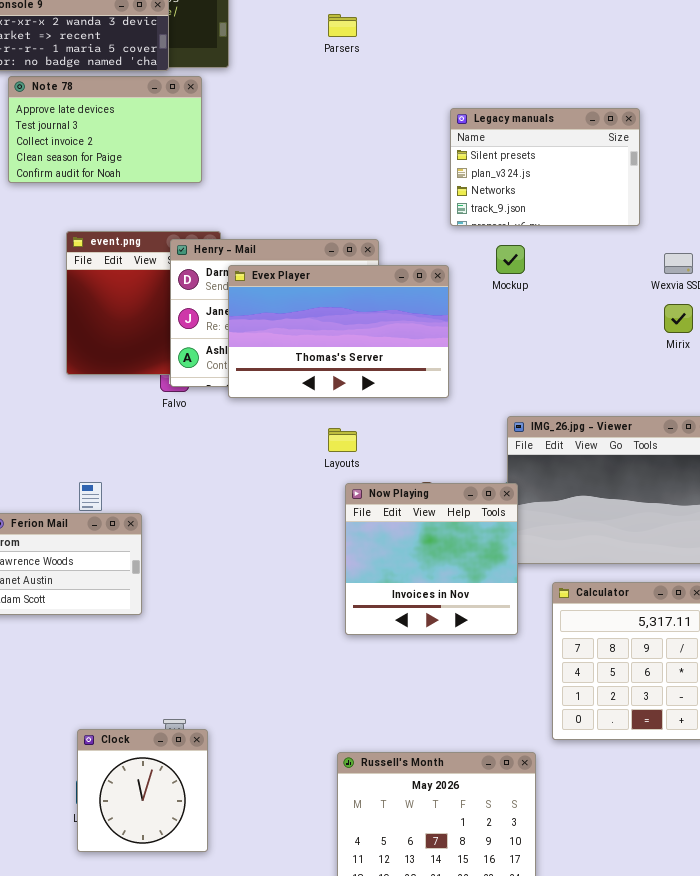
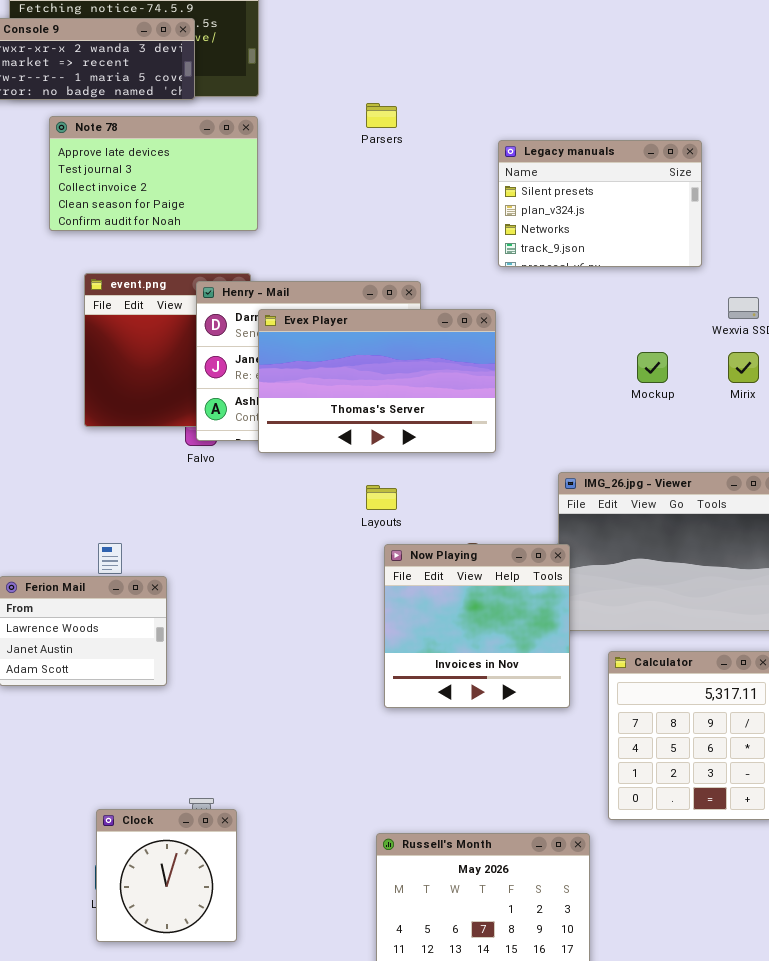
Parsers: [328,14,357,37] -> [366,103,397,128], moved
Note 78: [8,76,202,183] -> [49,116,258,231], moved
Mockup: [496,245,525,274] -> [637,352,668,383], moved

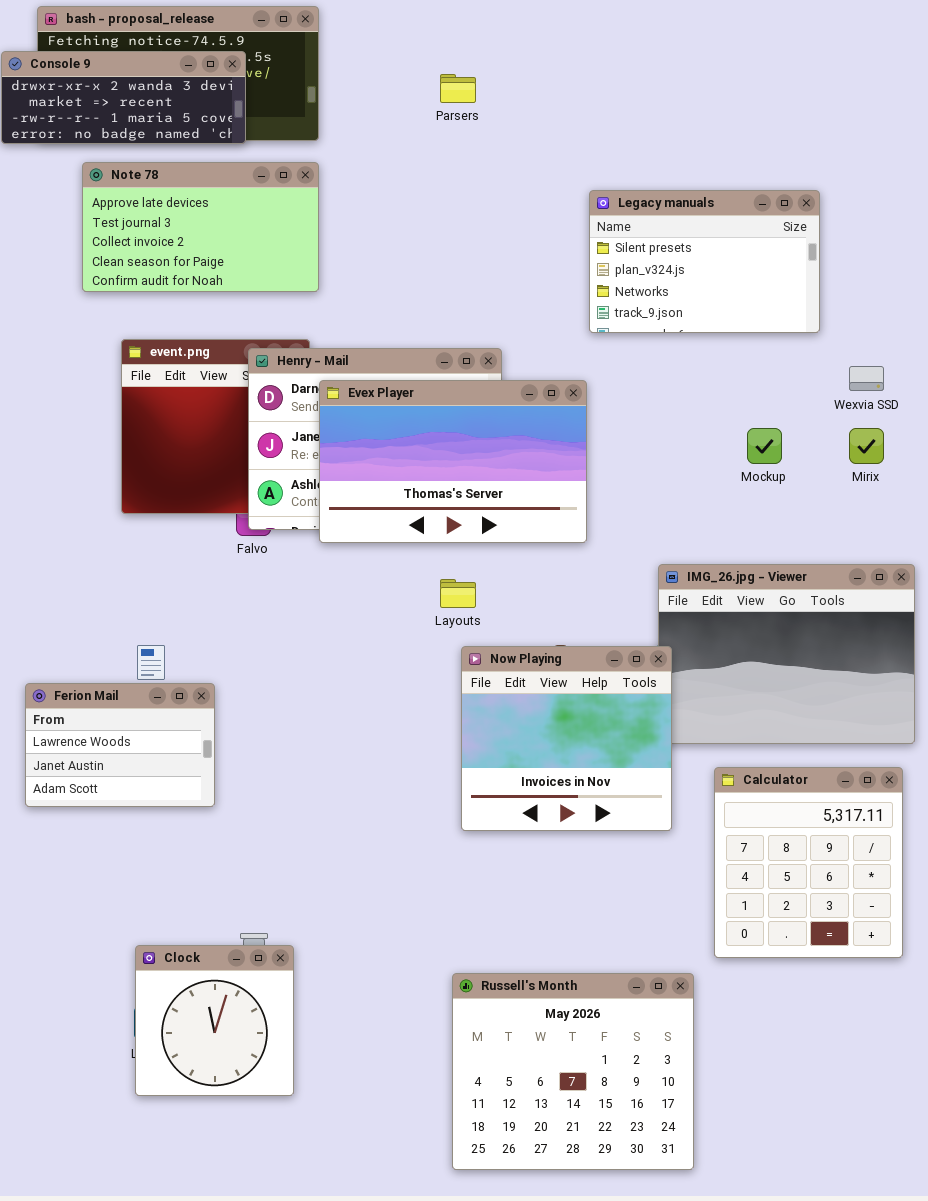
Parsers: [366,103,397,128] -> [440,74,476,103], moved

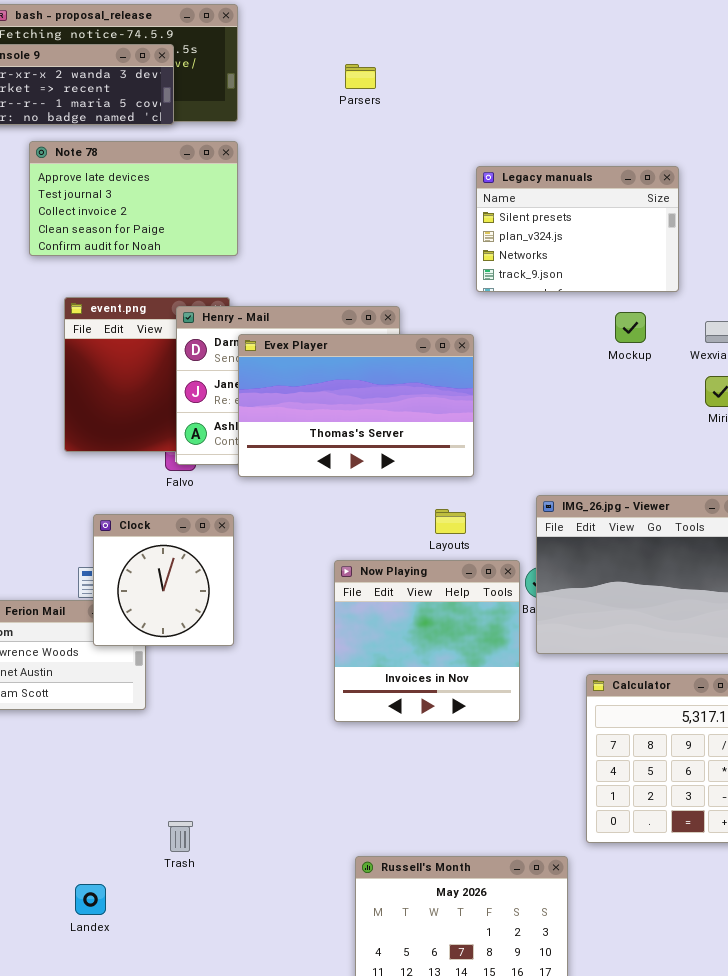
Mockup: [747,428,782,464] -> [615,312,646,343], moved
Layouts: [440,579,476,608] -> [435,509,466,534], moved
Now Playing: [461,646,672,831] -> [334,560,520,722], moved
Clock: [135,945,294,1096] -> [93,514,234,646], moved

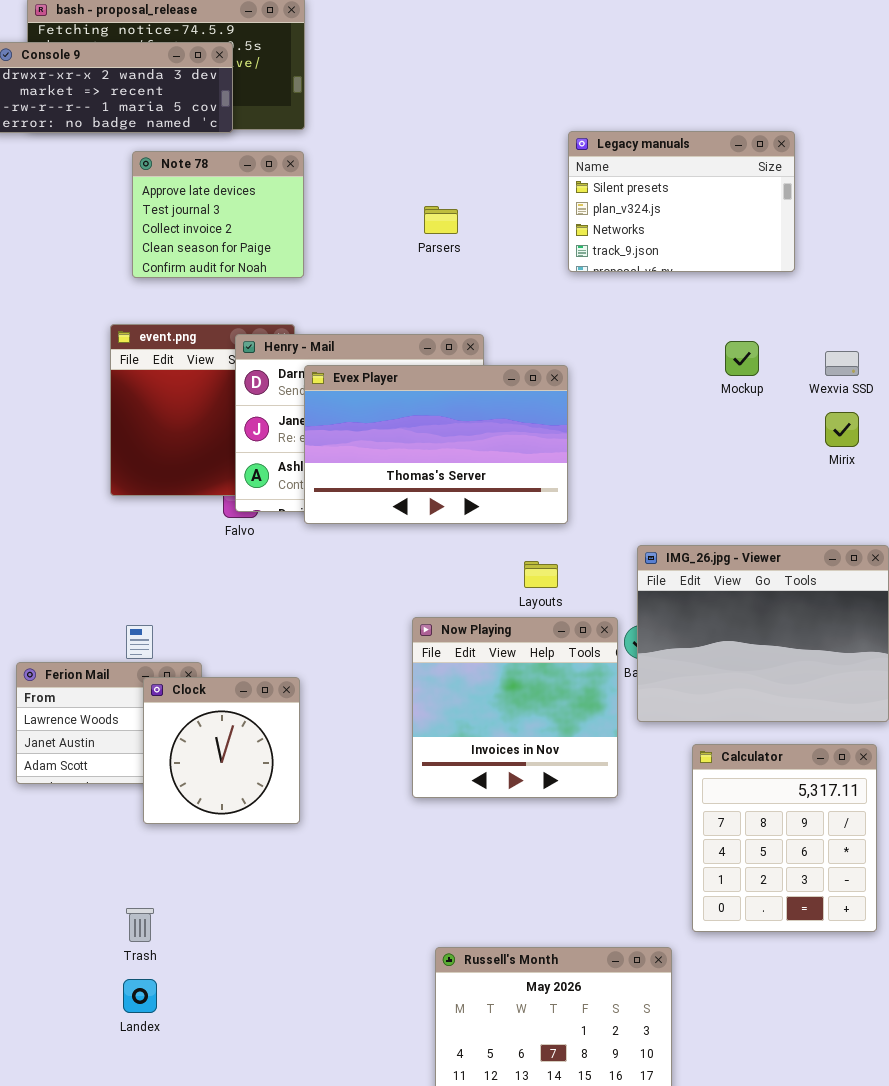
Parsers: [345,64,376,89] -> [424,206,458,234], moved
Note 78: [29,141,238,256] -> [132,151,304,278], resized
Legacy manuals: [476,166,679,292] -> [568,131,795,272], moved
Clock: [93,514,234,646] -> [143,677,300,824], moved
Trash: [168,821,193,852] -> [126,908,154,942], moved

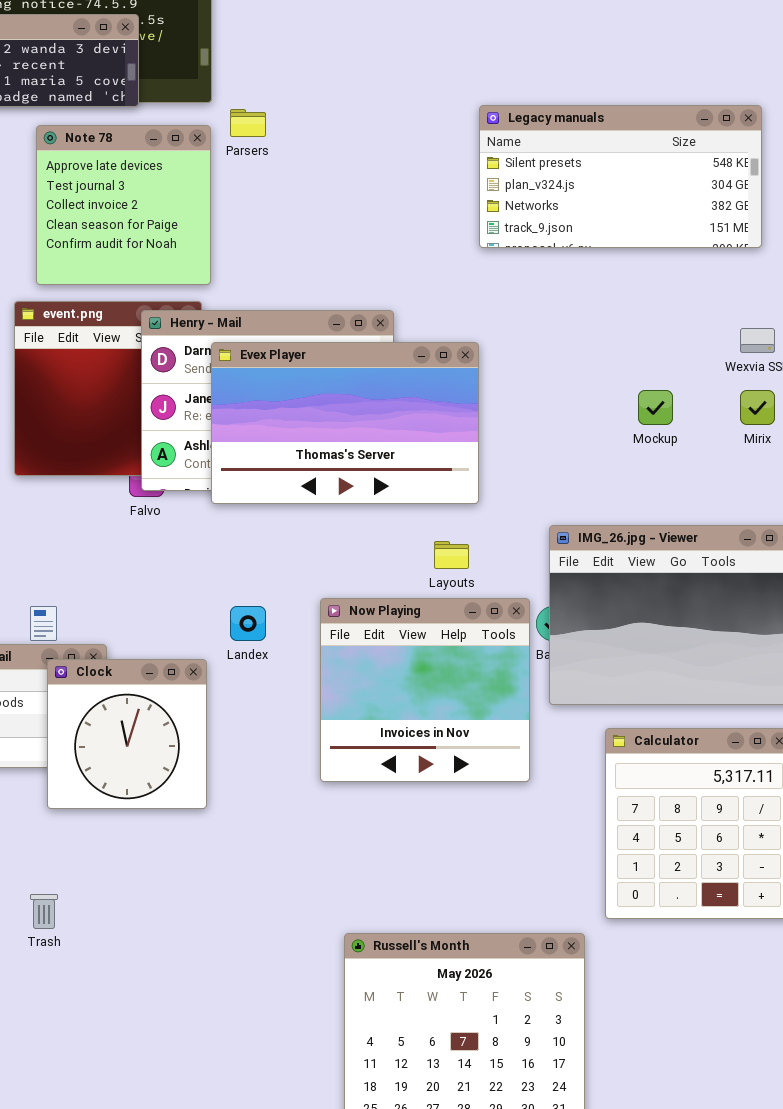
Legacy manuals: [568,131,795,272] -> [479,105,762,248], resized
Note 78: [132,151,304,278] -> [36,125,211,285], resized
Parsers: [424,206,458,234] -> [230,109,266,137], moved
Mockup: [725,341,759,376] -> [638,390,673,425], moved
Landex: [123,979,157,1013] -> [230,606,266,641], moved

